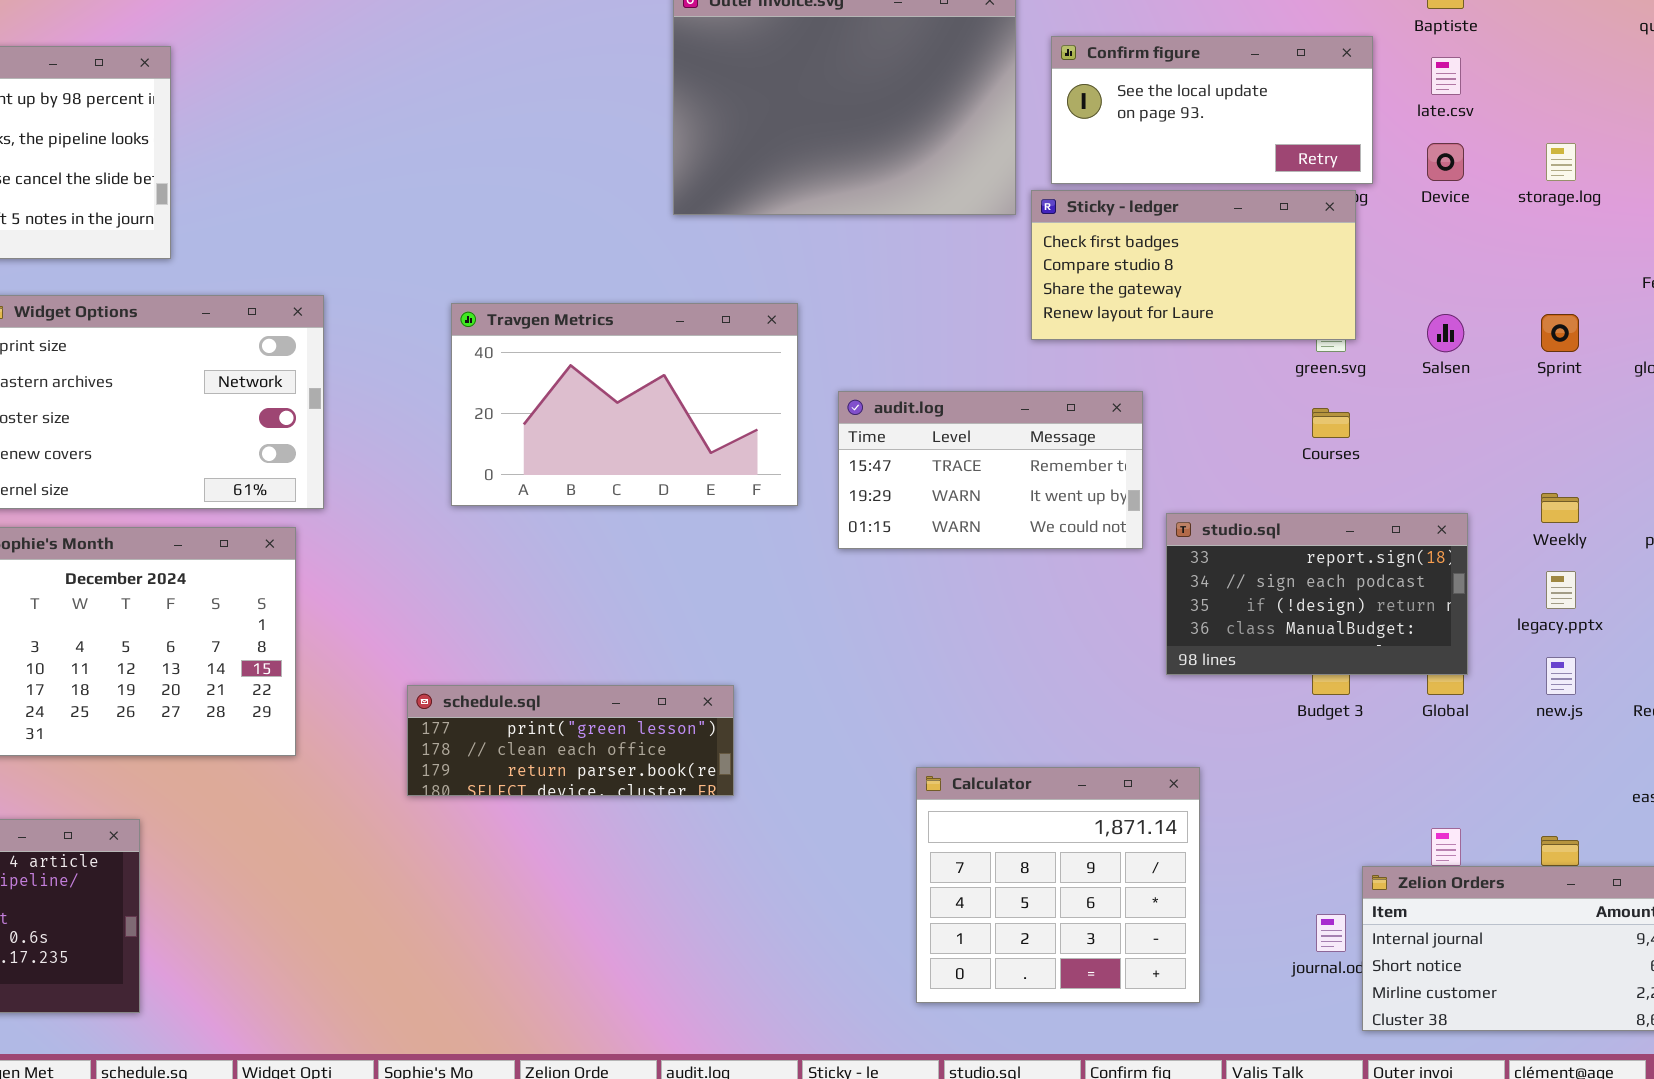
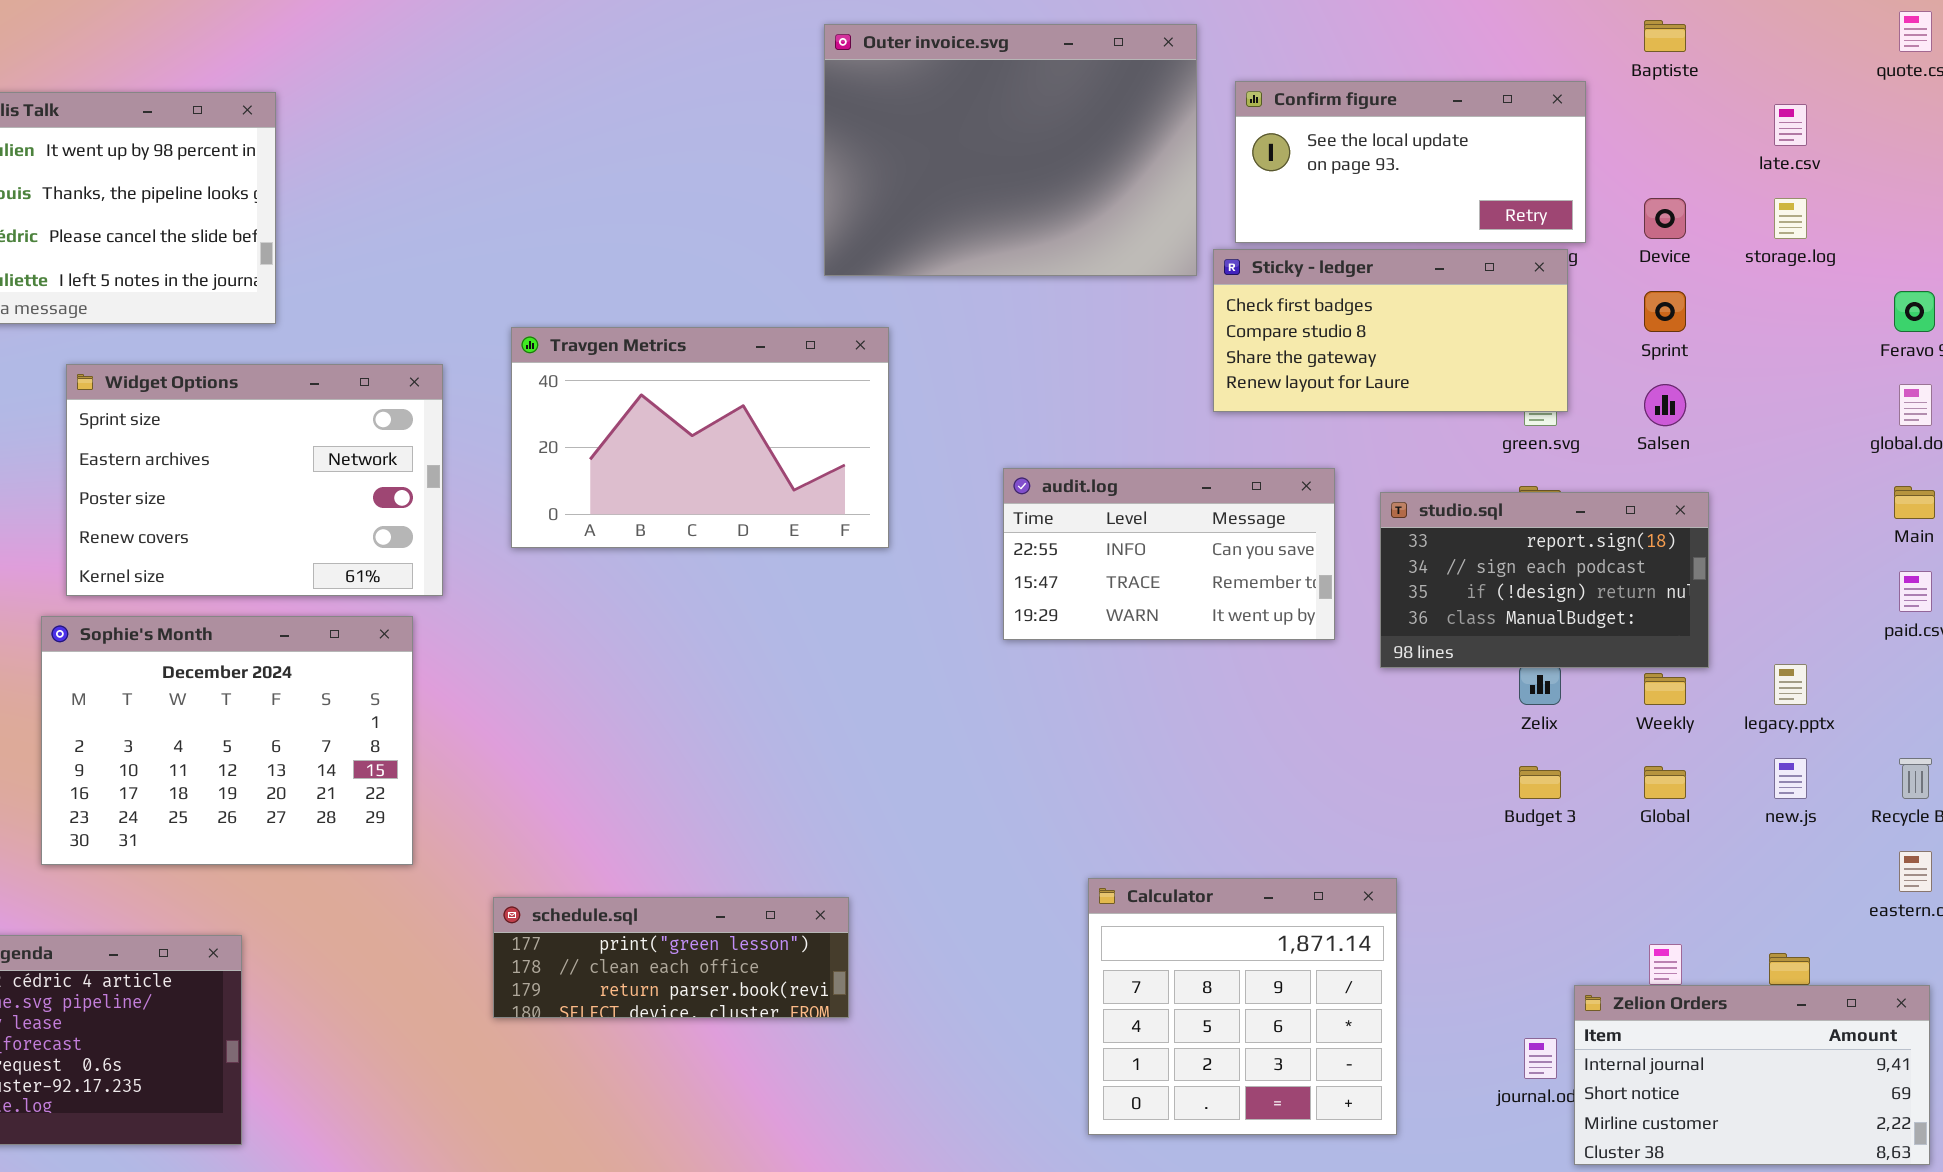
late.csv: [1431,57,1461,95] -> [1774,104,1807,146], moved
Travgen Metrics: [451,303,798,506] -> [511,327,889,548], moved
Sprint: [1541,314,1579,352] -> [1644,291,1686,332], moved
audit.log: [838,391,1143,549] -> [1003,468,1335,640], scrolled up 1 row
Weekly: [1541,493,1579,523] -> [1644,673,1686,705], moved
studio.sql: [1166,513,1468,675] -> [1380,492,1709,668], moved
schedule.sql: [407,685,734,796] -> [493,897,849,1018], moved

